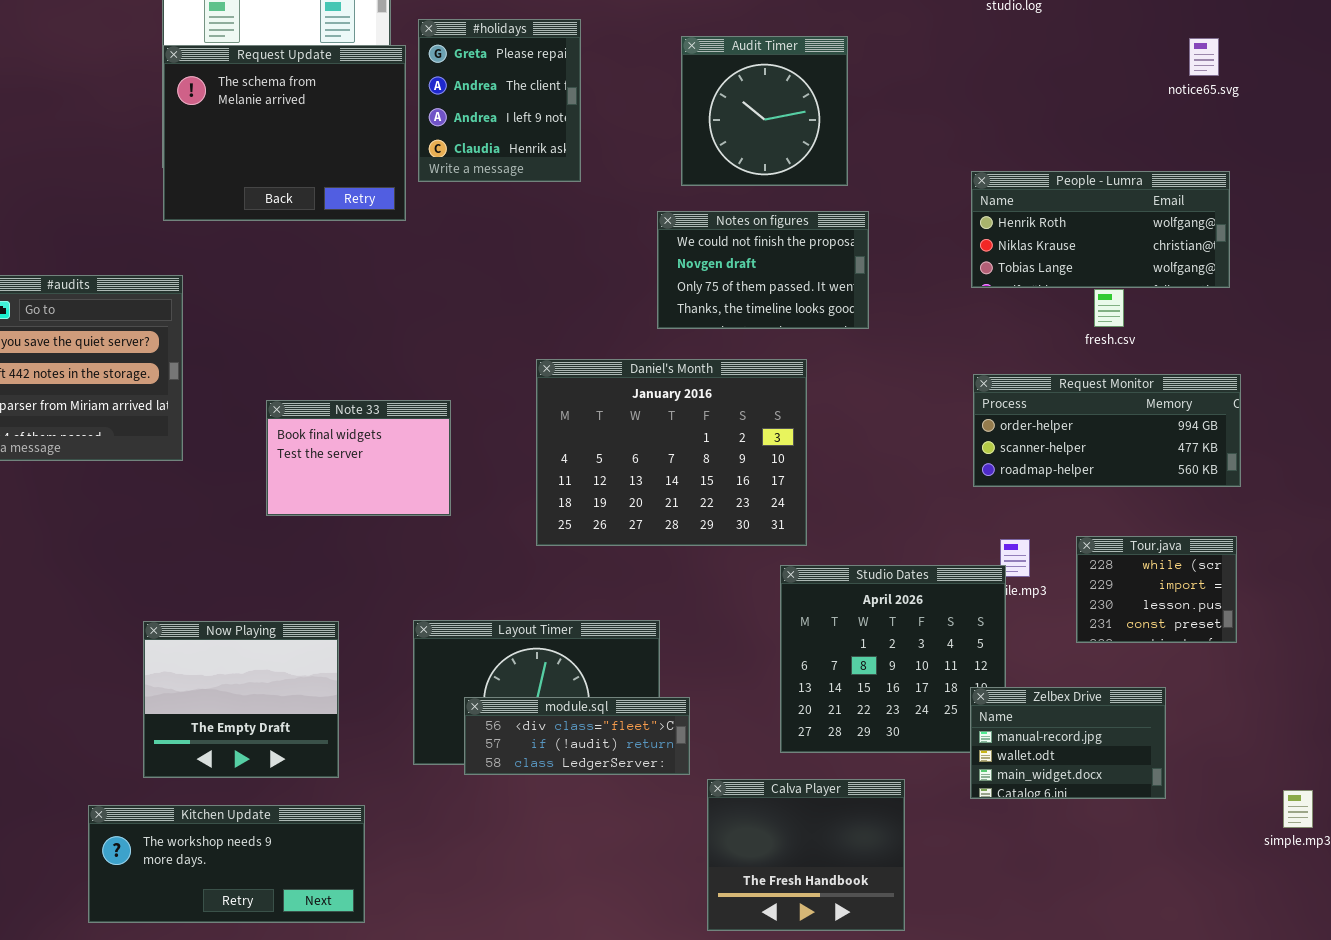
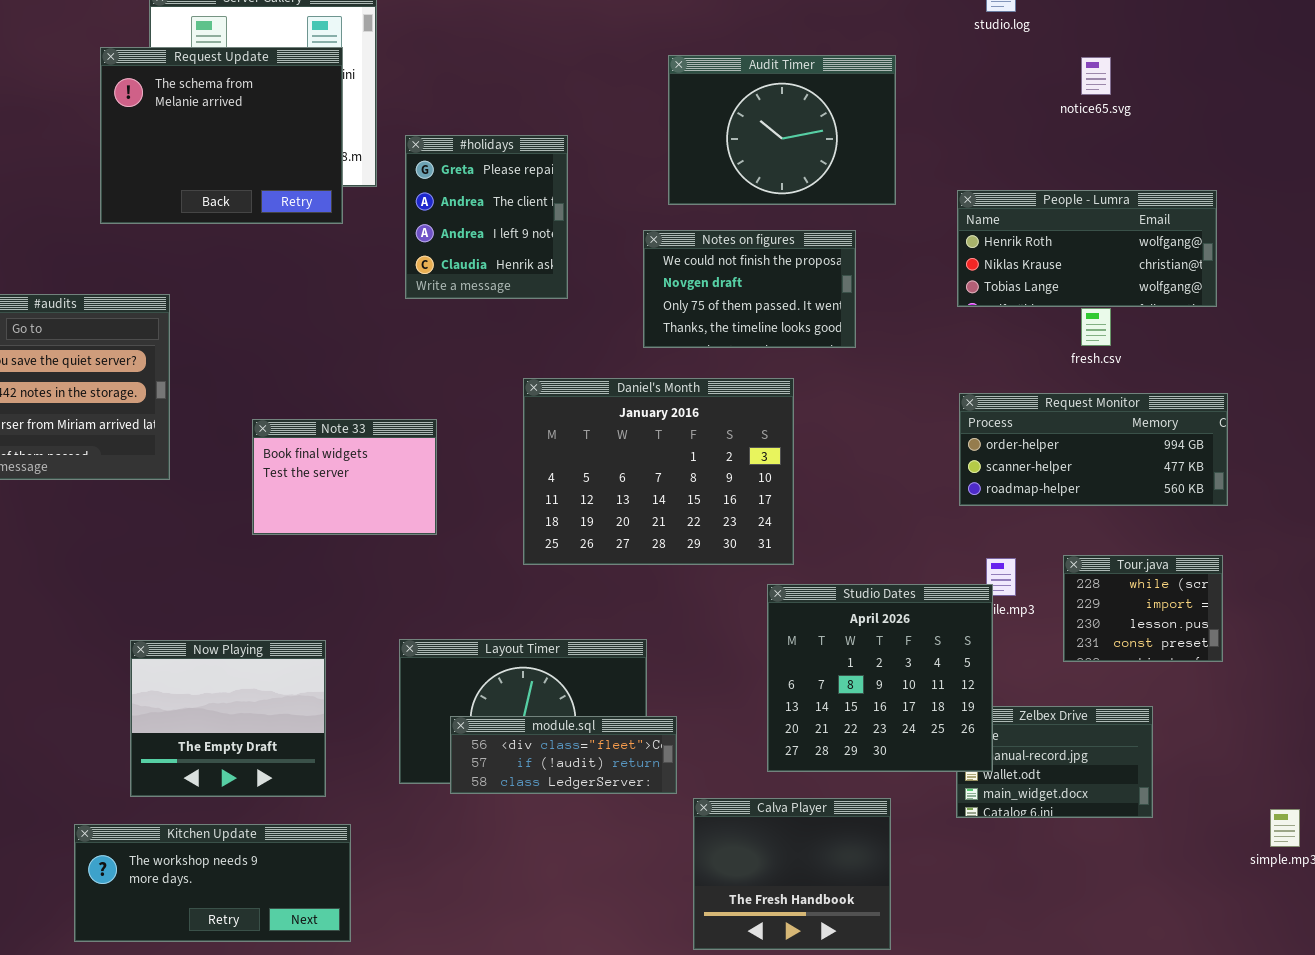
#holidays: [418,19,581,182] -> [405,135,568,299], moved
Audit Timer: [681,36,848,186] -> [668,55,896,205], resized
notice65.svg: [1189,38,1219,76] -> [1081,57,1111,95], moved
Request Update: [163,45,406,221] -> [100,47,343,224], moved
Studio Dates: [780,565,1006,753] -> [767,584,993,772], raised

